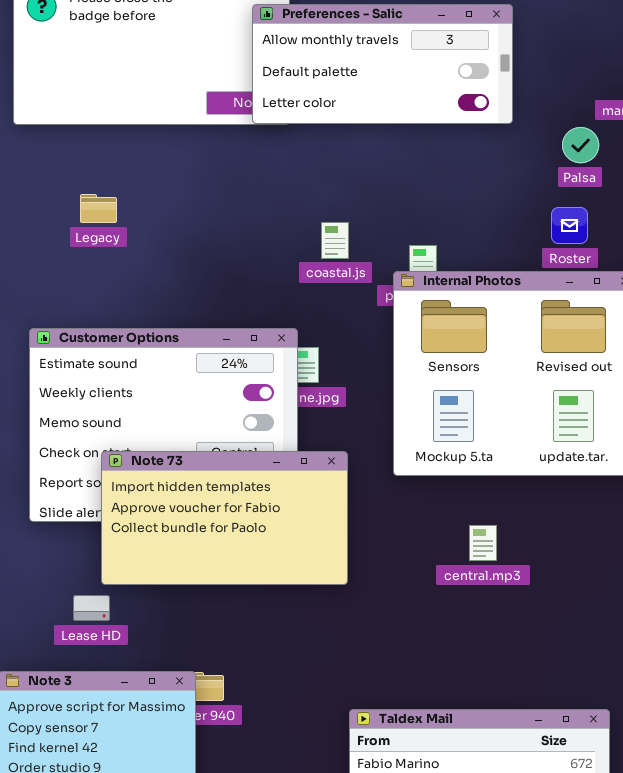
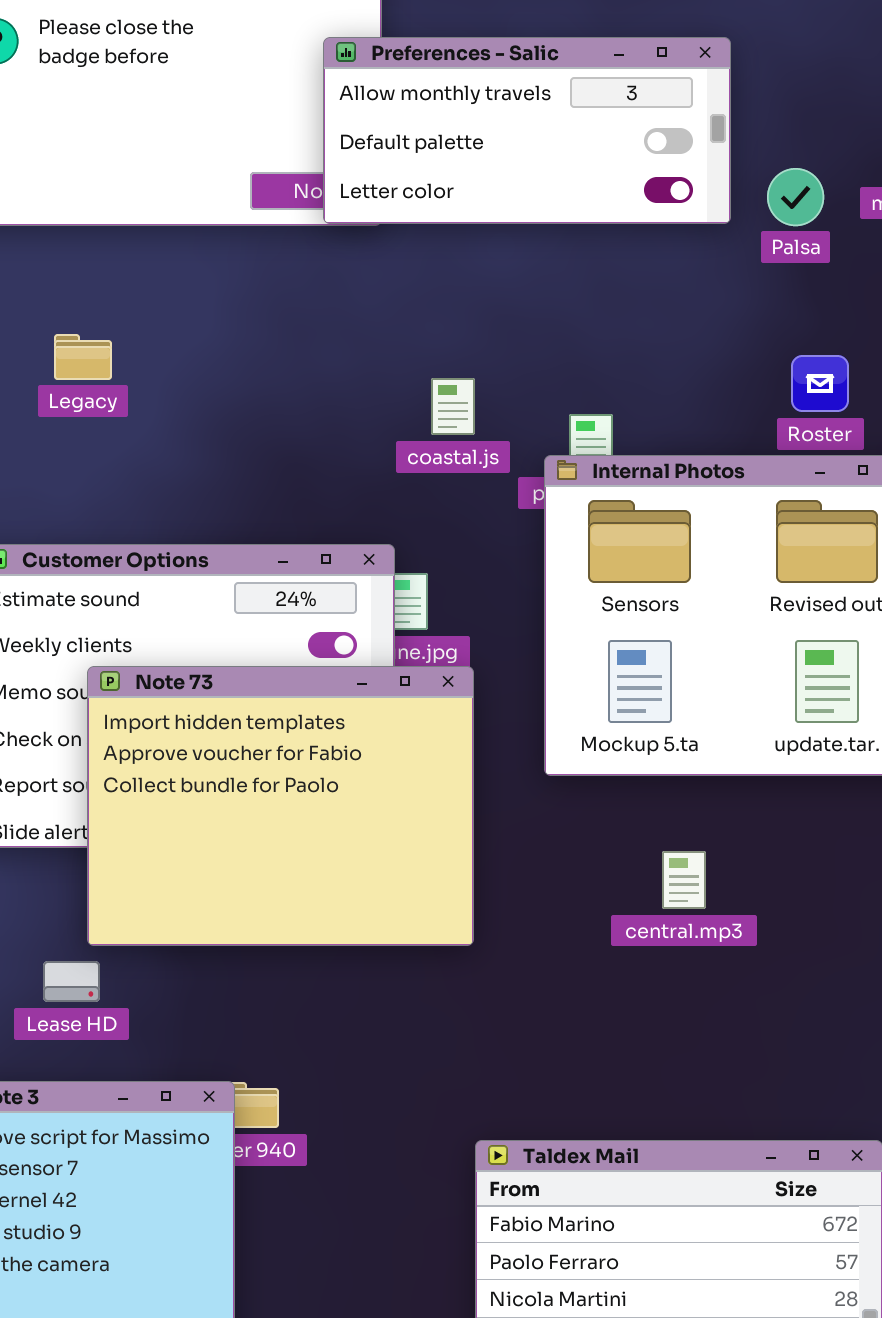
Palsa: [562,127,599,163] -> [767,168,824,226], moved
Note 73: [101,451,348,585] -> [87,666,474,946], resized

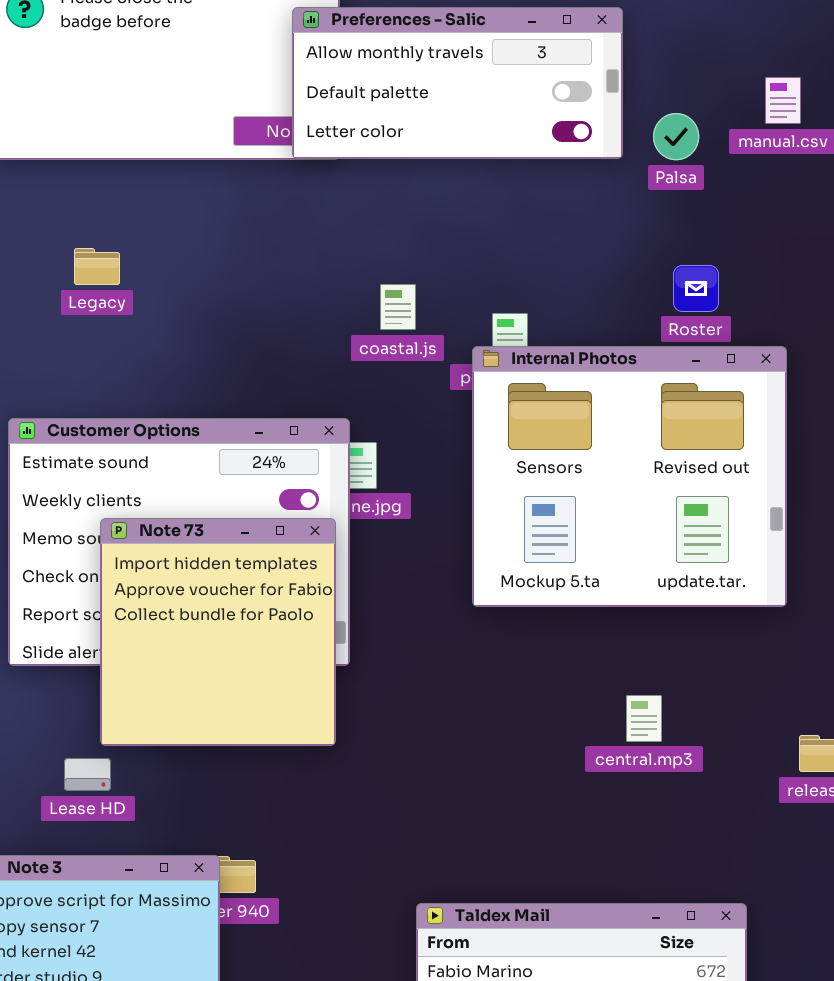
Note 73: [87,666,474,946] -> [100,518,336,746], resized
central.mp3: [662,851,706,909] -> [626,695,662,742], moved

